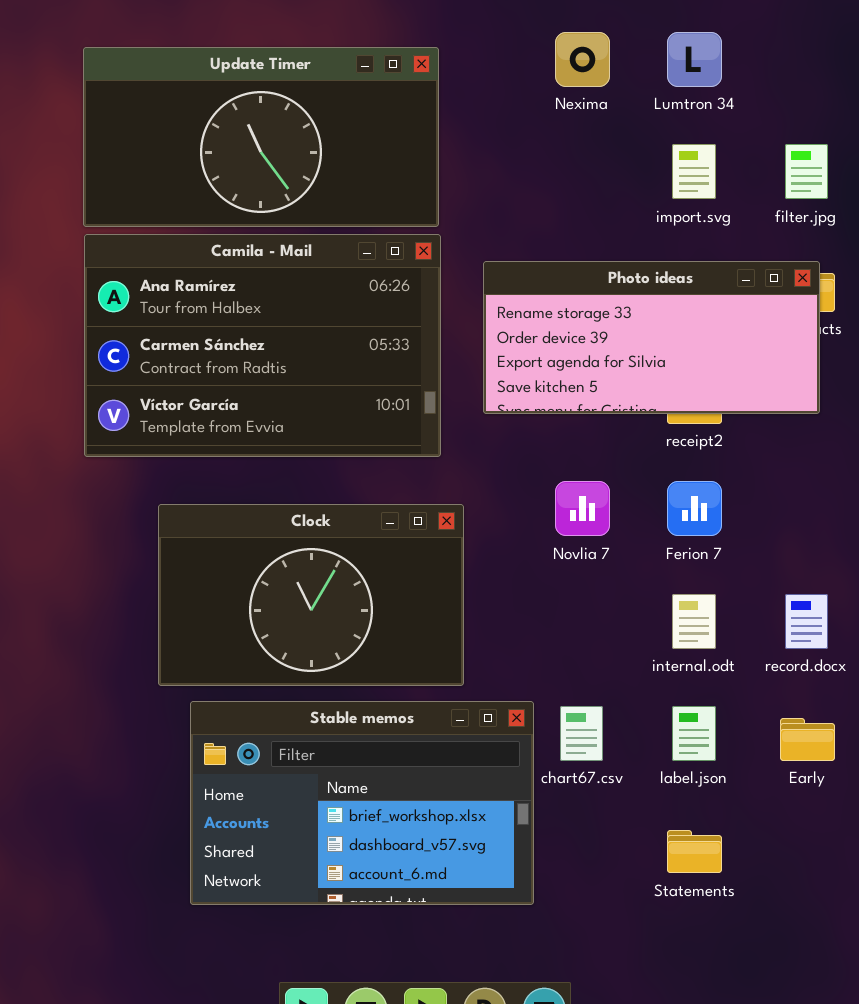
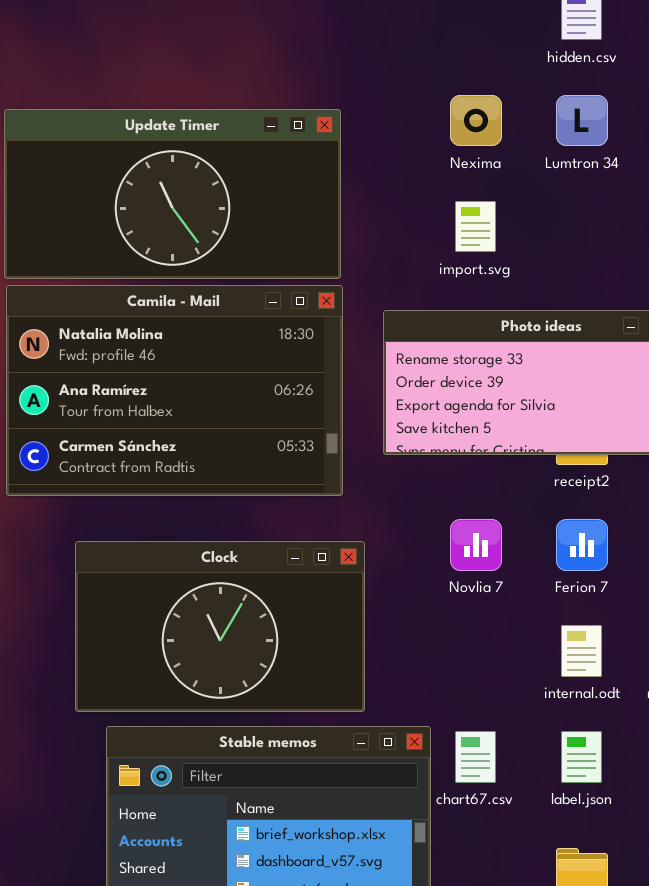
import.svg: [672,144,716,199] -> [455,201,496,252], moved
Camila - Mail: [84,234,441,457] -> [6,285,343,496], scrolled up 1 row

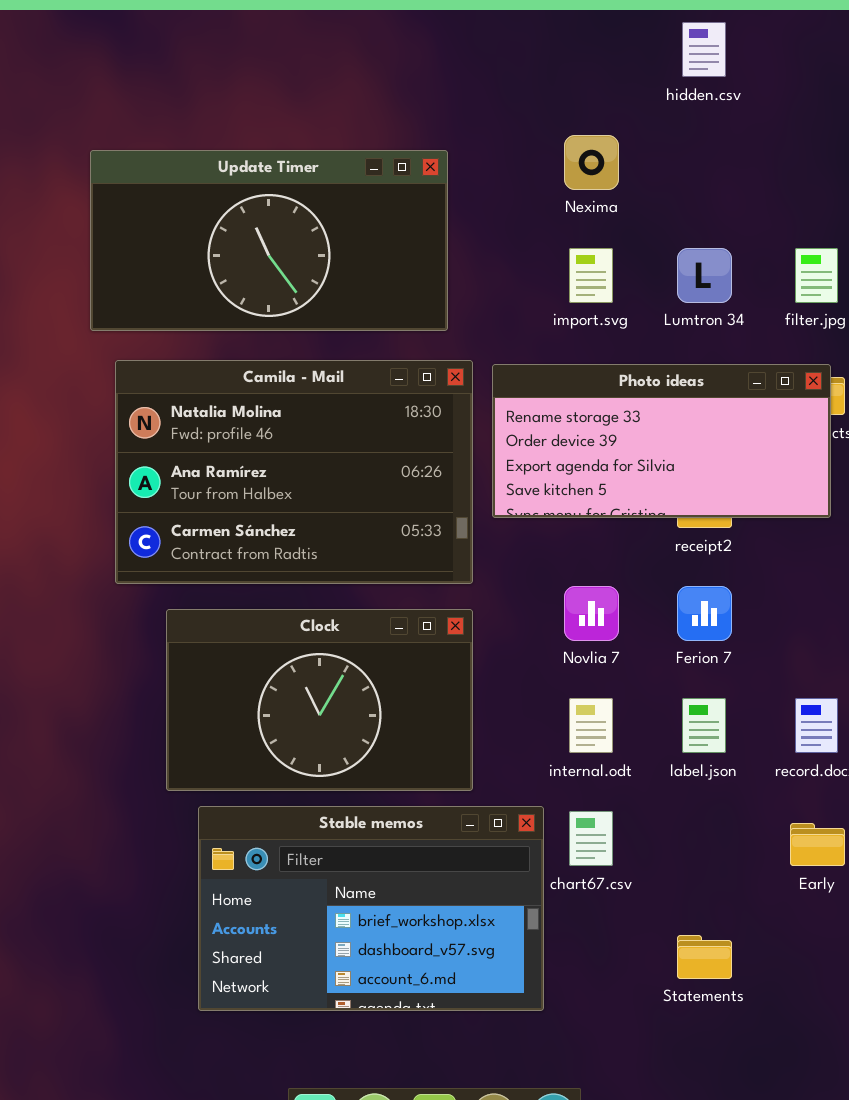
Lumtron 34: [556,95,608,146] -> [677,248,732,303], moved
Camila - Mail: [6,285,343,496] -> [115,360,473,584], moved
internal.odt: [561,625,602,677] -> [569,698,613,753], moved
label.json: [561,731,602,783] -> [682,698,726,753], moved

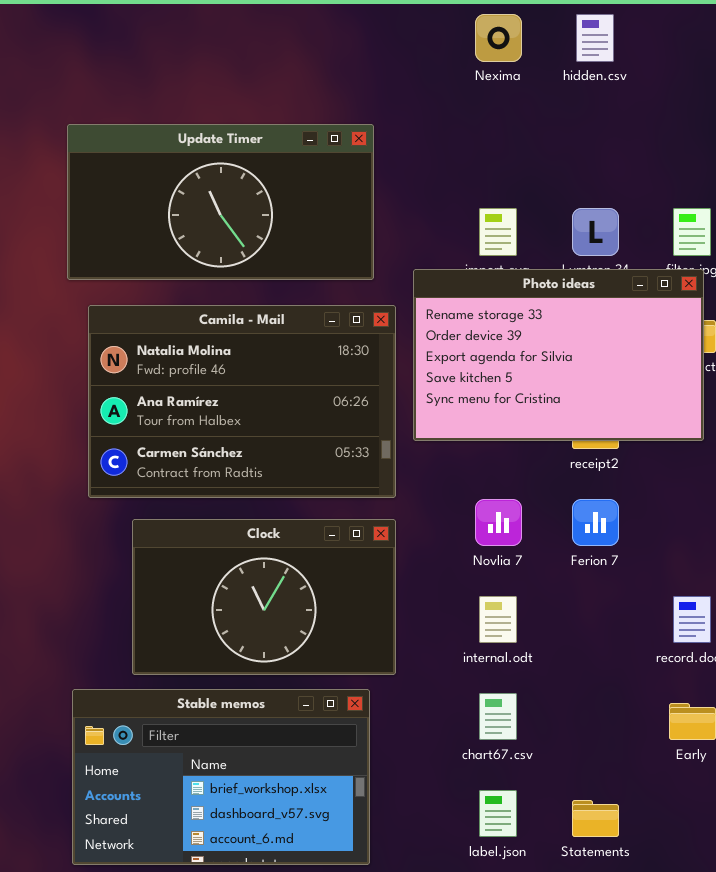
Nexima: [564,135,619,190] -> [475,14,522,62], moved
Photo ideas: [492,364,831,518] -> [413,269,704,441], resized
label.json: [682,698,726,753] -> [479,790,517,837], moved
Stable memos: [198,806,544,1011] -> [72,689,370,865], moved

